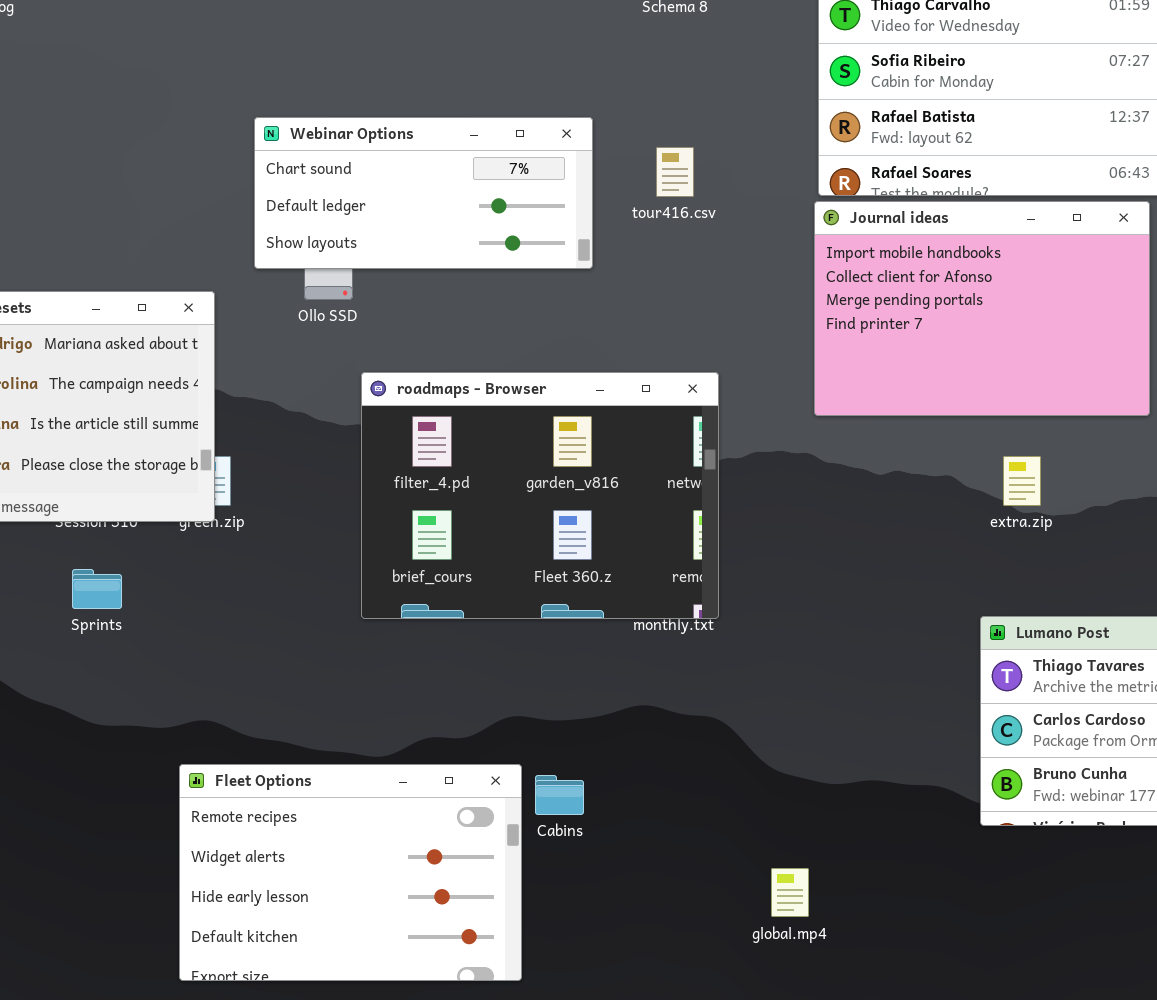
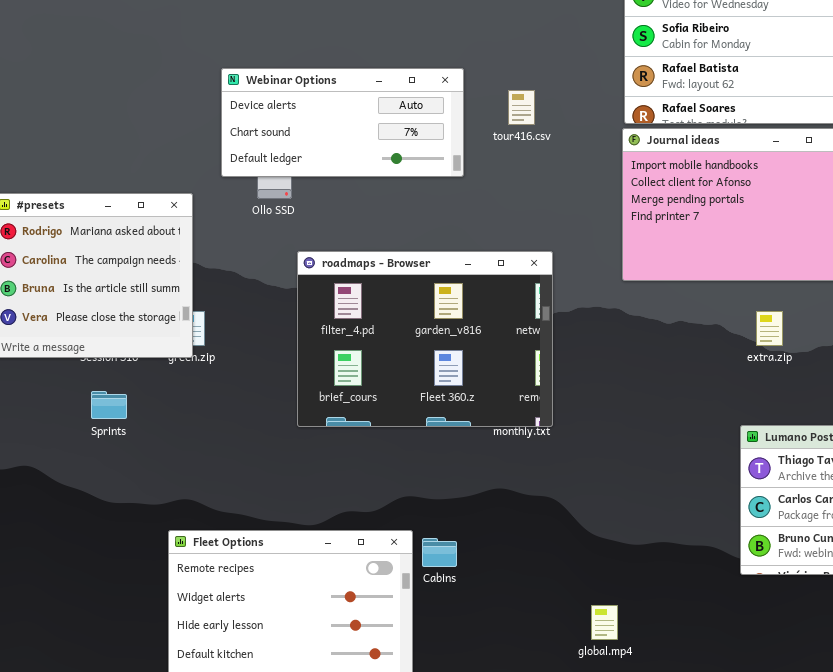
Webinar Options: [254,117,593,269] -> [221,68,464,177], scrolled up 1 row

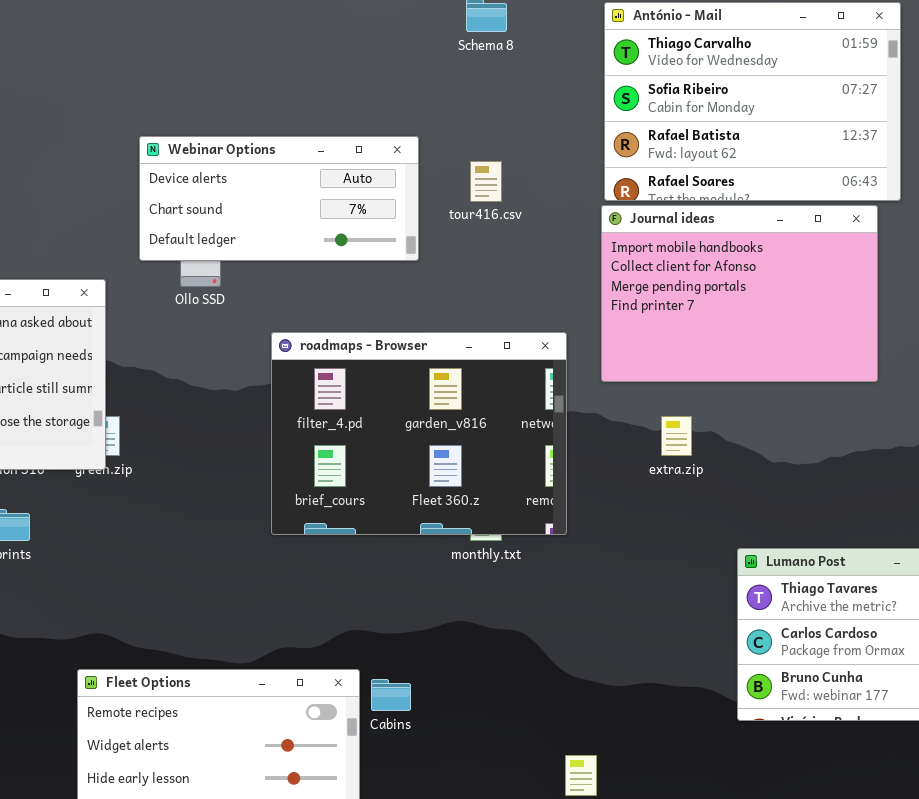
roadmaps - Browser: [297,251,553,427] -> [271,332,567,535], moved
extra.zip: [756,311,783,346] -> [661,416,692,456], moved

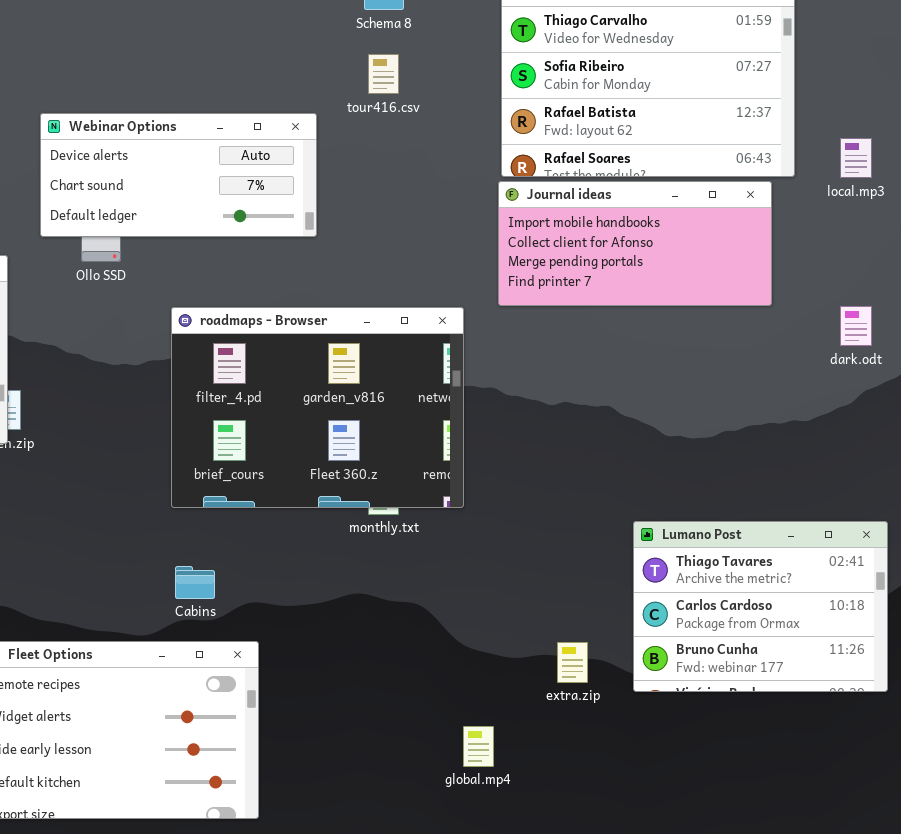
tour416.csv: [470,161,502,202] -> [368,54,399,94], moved
Journal ideas: [601,205,878,382] -> [498,181,772,306], resized
extra.zip: [661,416,692,456] -> [557,642,588,683], moved
Cabins: [371,679,411,711] -> [175,566,215,599], moved

